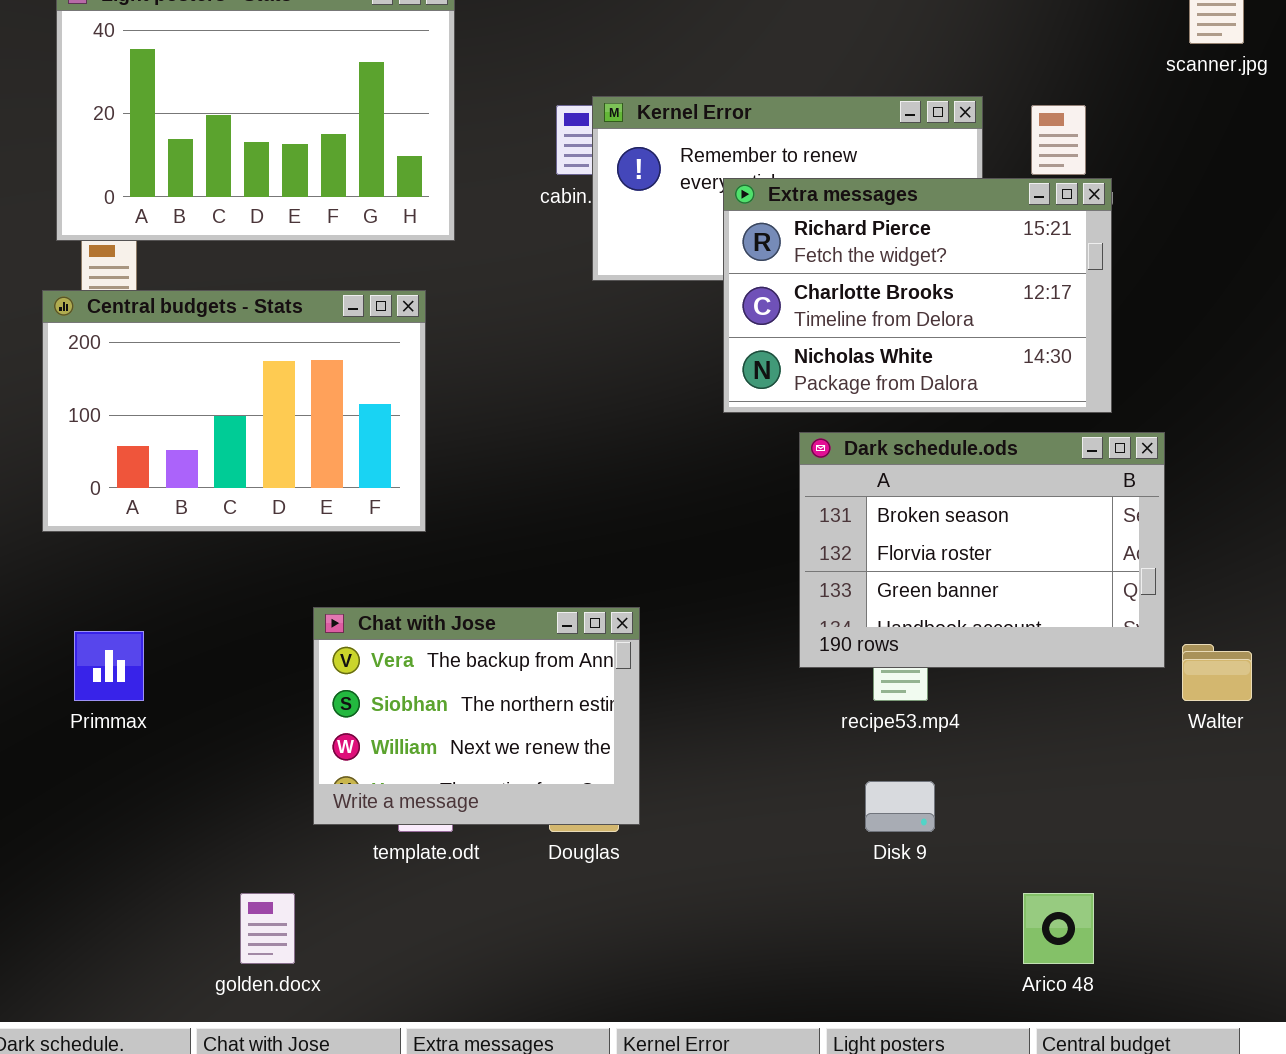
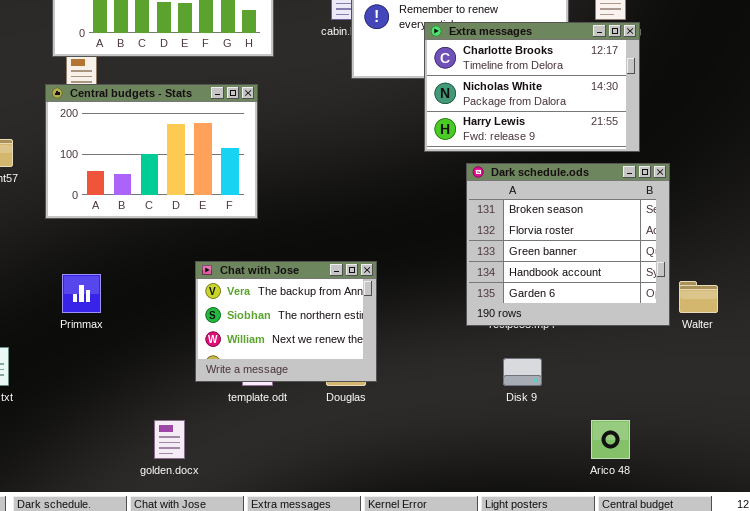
Extra messages: [723,178,1112,413] -> [424,22,640,152], scrolled down 1 row
Dark schedule.ods: [799,432,1165,668] -> [466,163,670,326], resized

